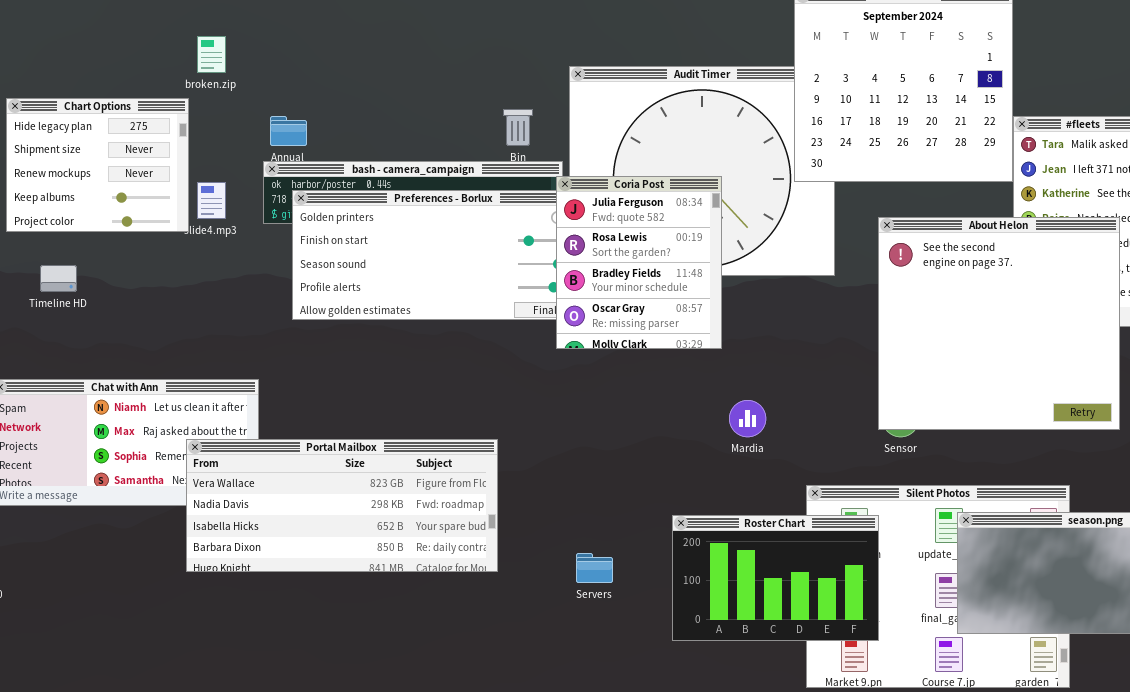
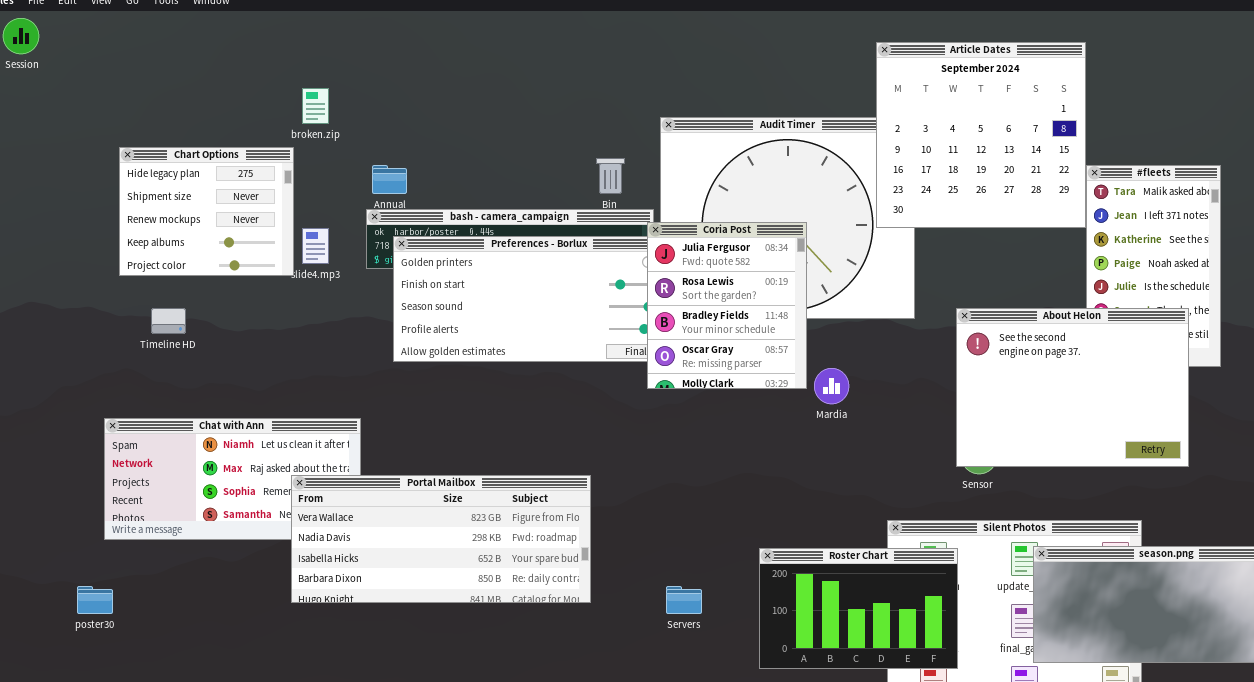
About Helon: [878,217,1120,430] -> [956,308,1189,467], resized
Mardia: [729,400,766,437] -> [814,368,849,404], moved

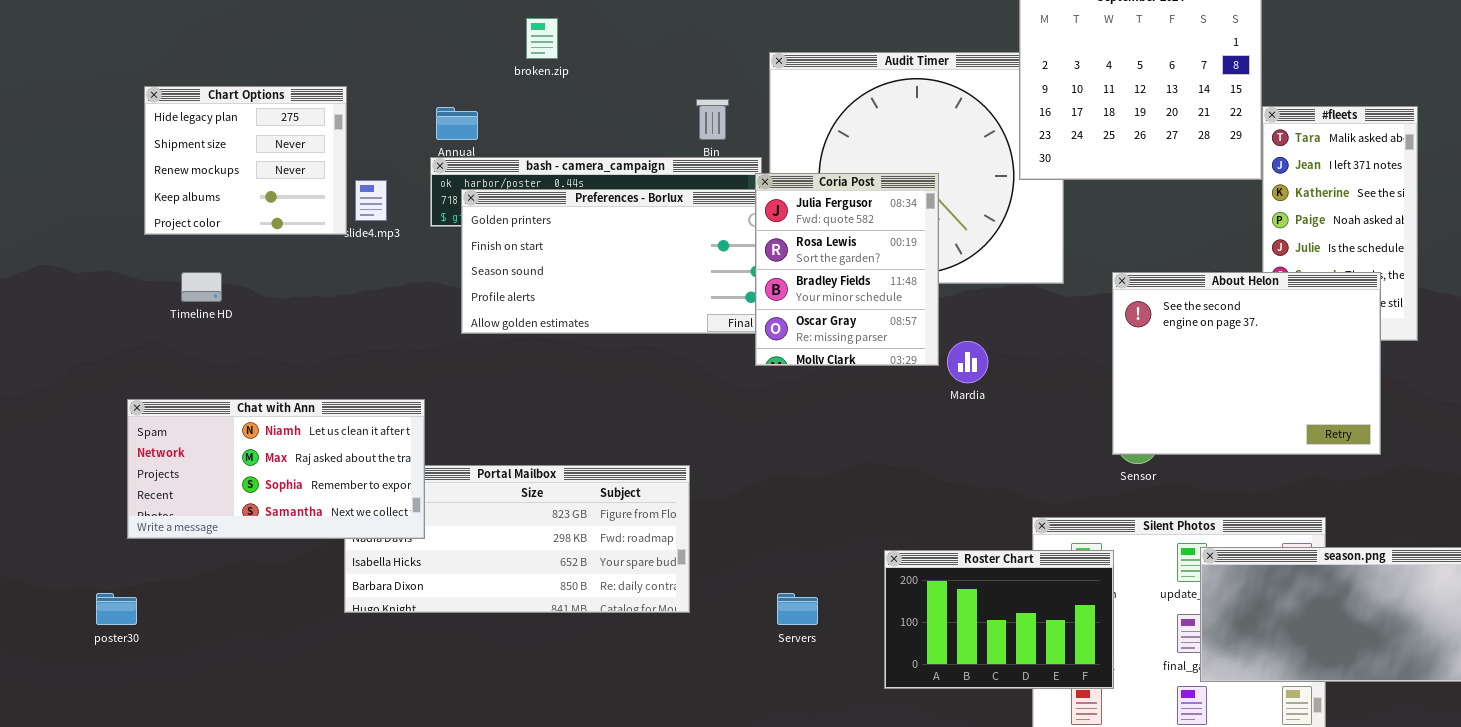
broken.zip: [302,88,329,124] -> [526,18,558,59], moved
Chat with Ann: [104,418,361,540] -> [127,399,425,539], raised

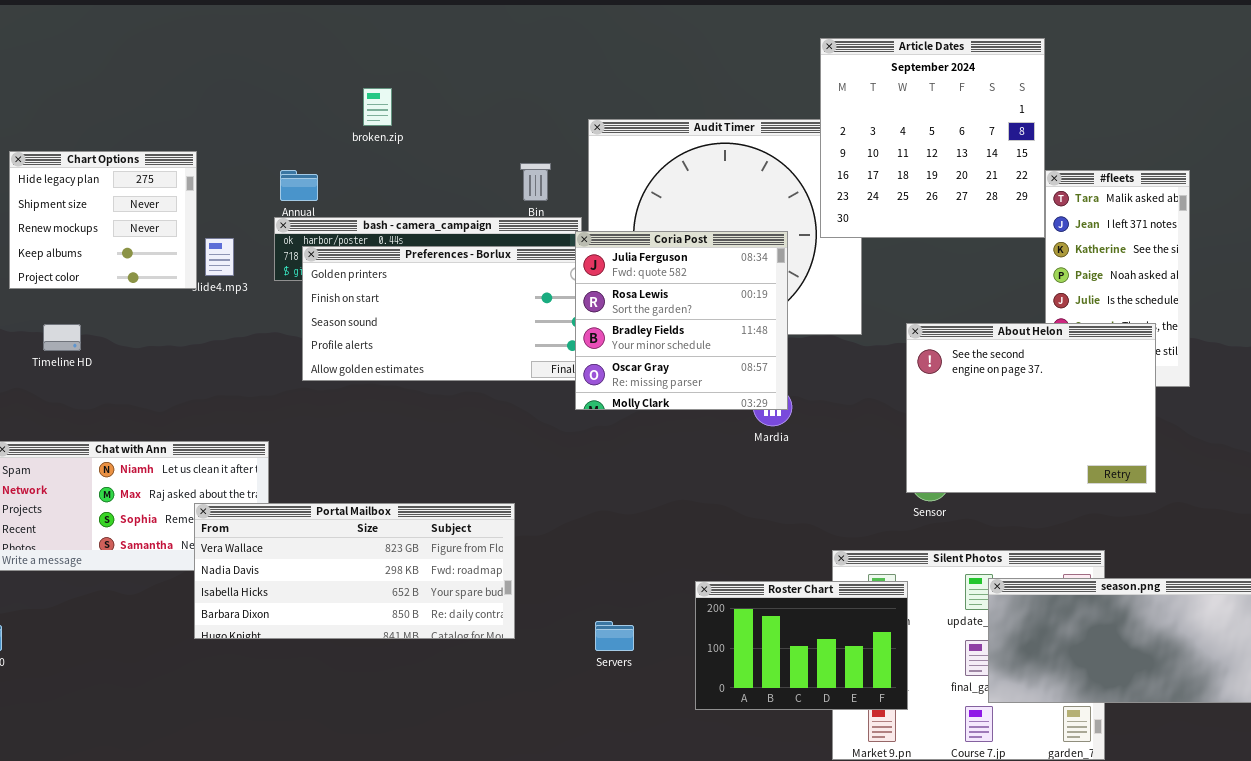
Coria Post: [755,173,939,366] -> [575,231,788,410], resized
Portal Mailbox: [344,465,690,613] -> [194,503,515,639], raised

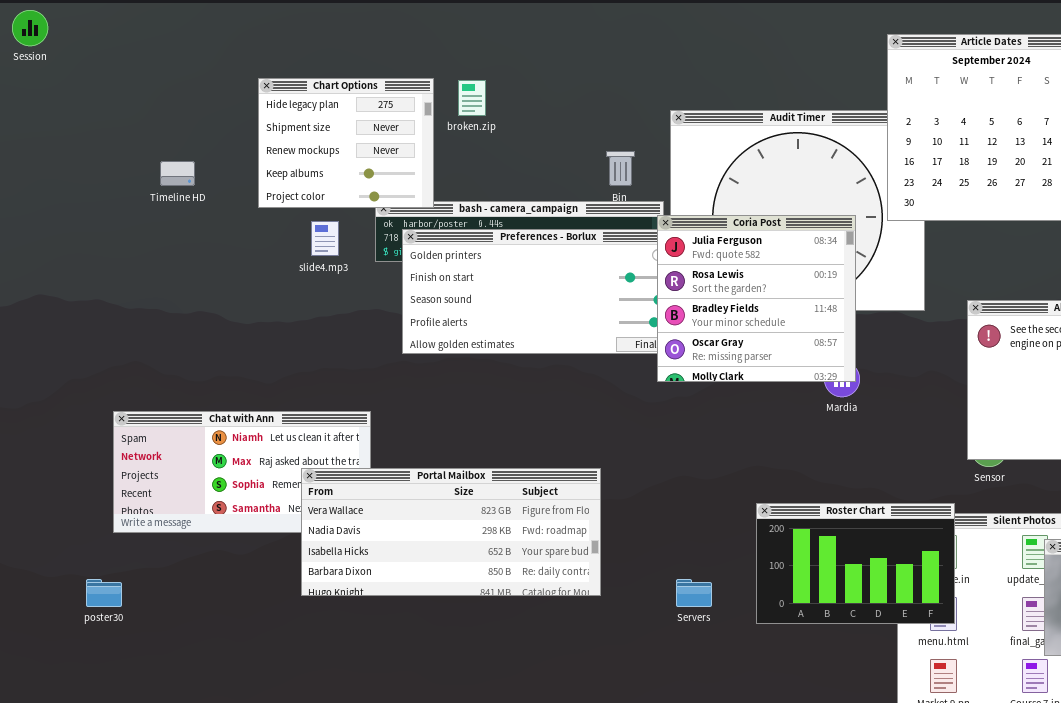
Chart Options: [9,151,197,289] -> [258,78,434,208], moved
Timeline HD: [43,324,81,351] -> [160,161,195,186], moved
Roster Chart: [695,581,908,710] -> [756,503,955,624], moved

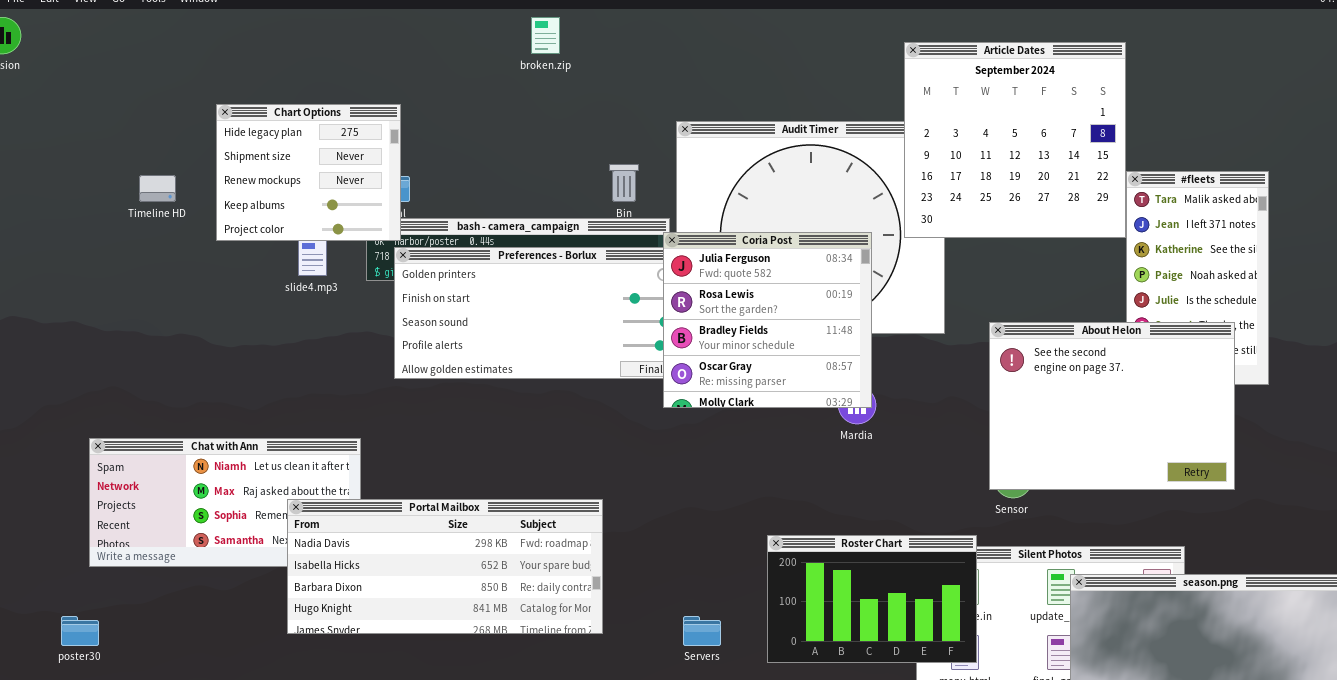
Chart Options: [258,78,434,208] -> [216,104,401,241], moved
broken.zip: [458,80,486,116] -> [531,17,560,54], moved
Portal Mailbox: [301,468,601,596] -> [287,499,603,634], scrolled down 1 row

